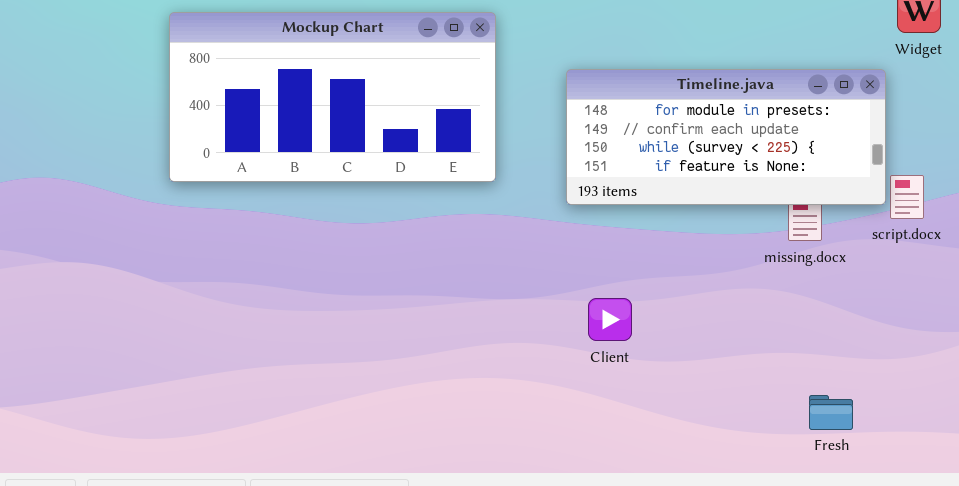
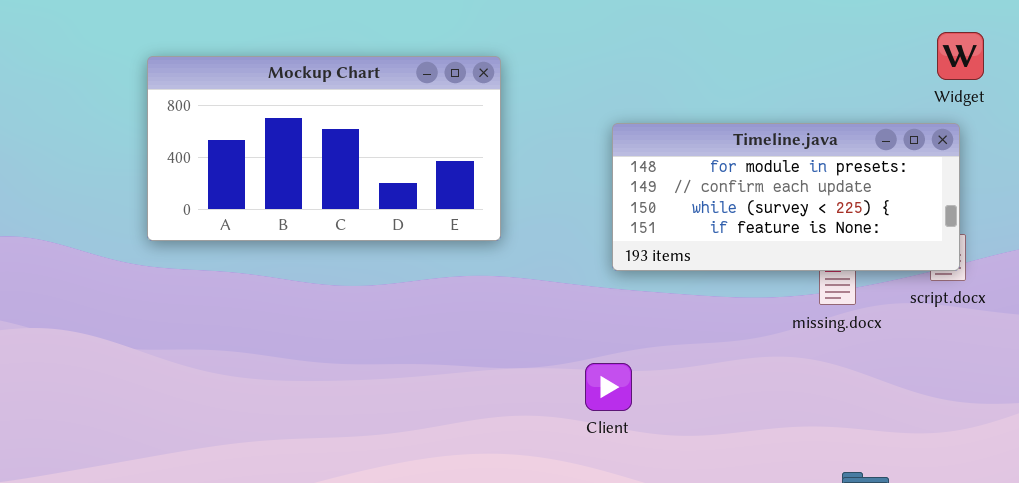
Timeline.java: [566,69,886,205] -> [612,123,960,271], moved
Client: [588,298,632,341] -> [585,363,632,411], moved

